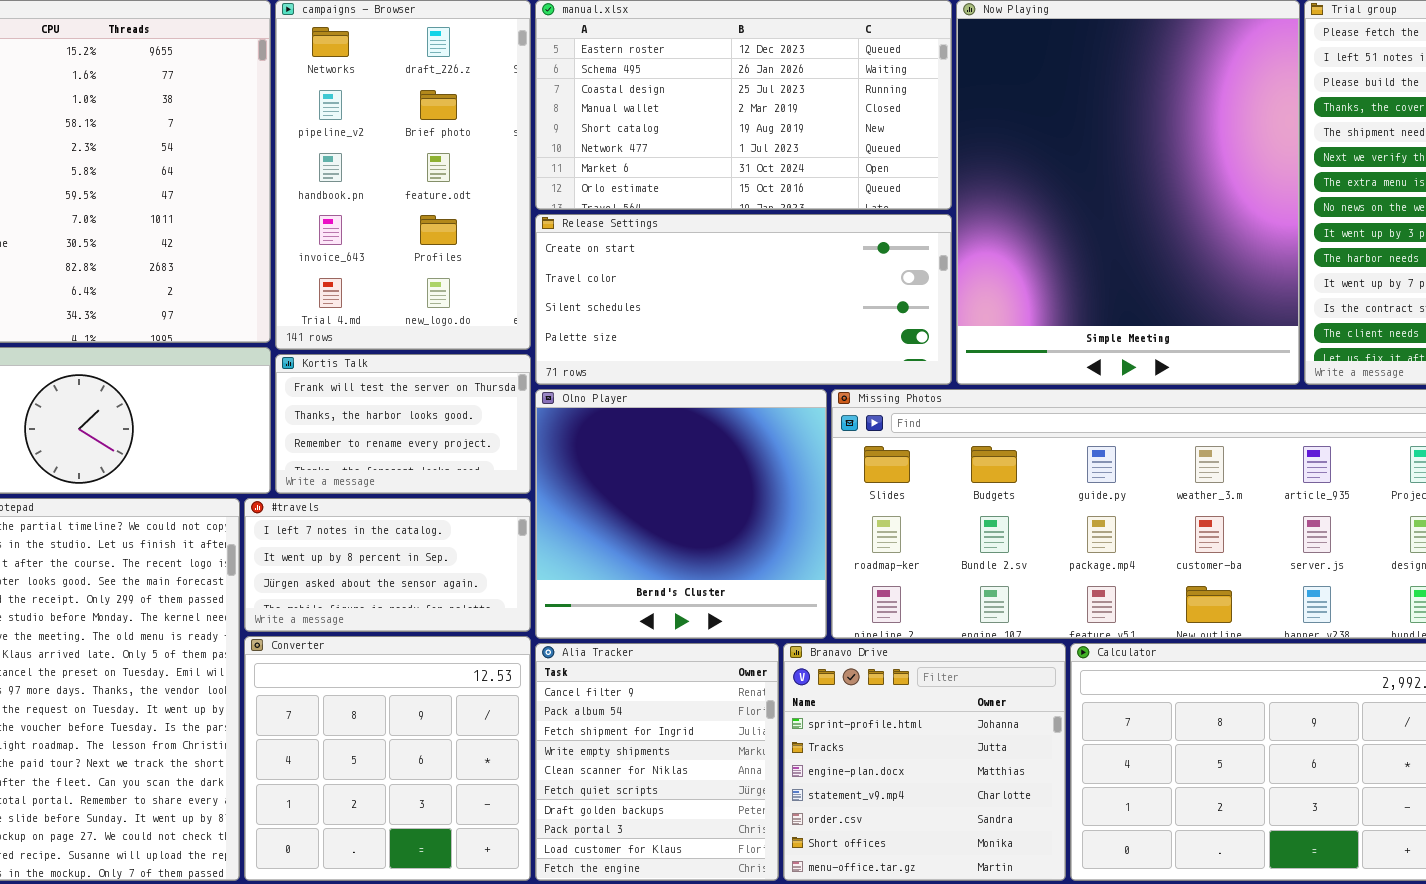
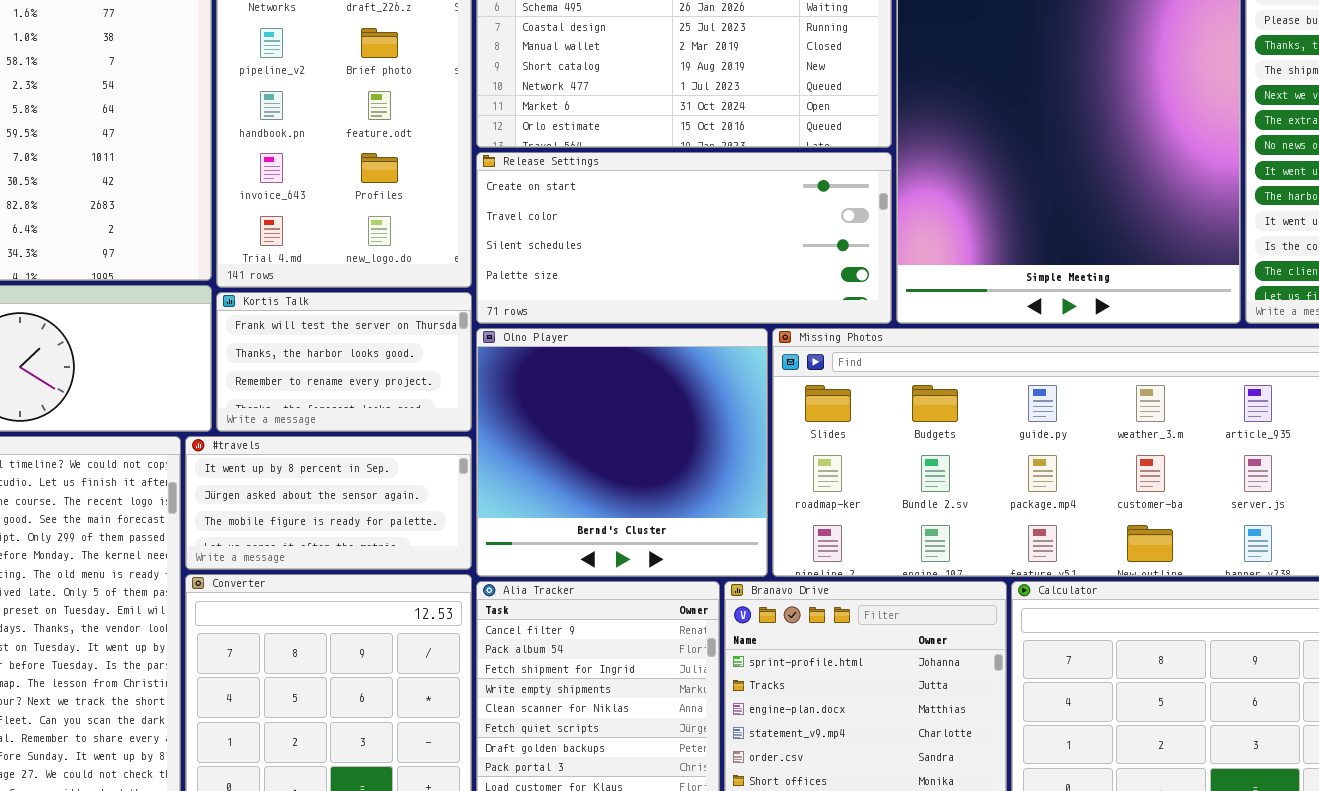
#travels: [244,498,531,632] -> [185,436,472,570], scrolled down 1 row

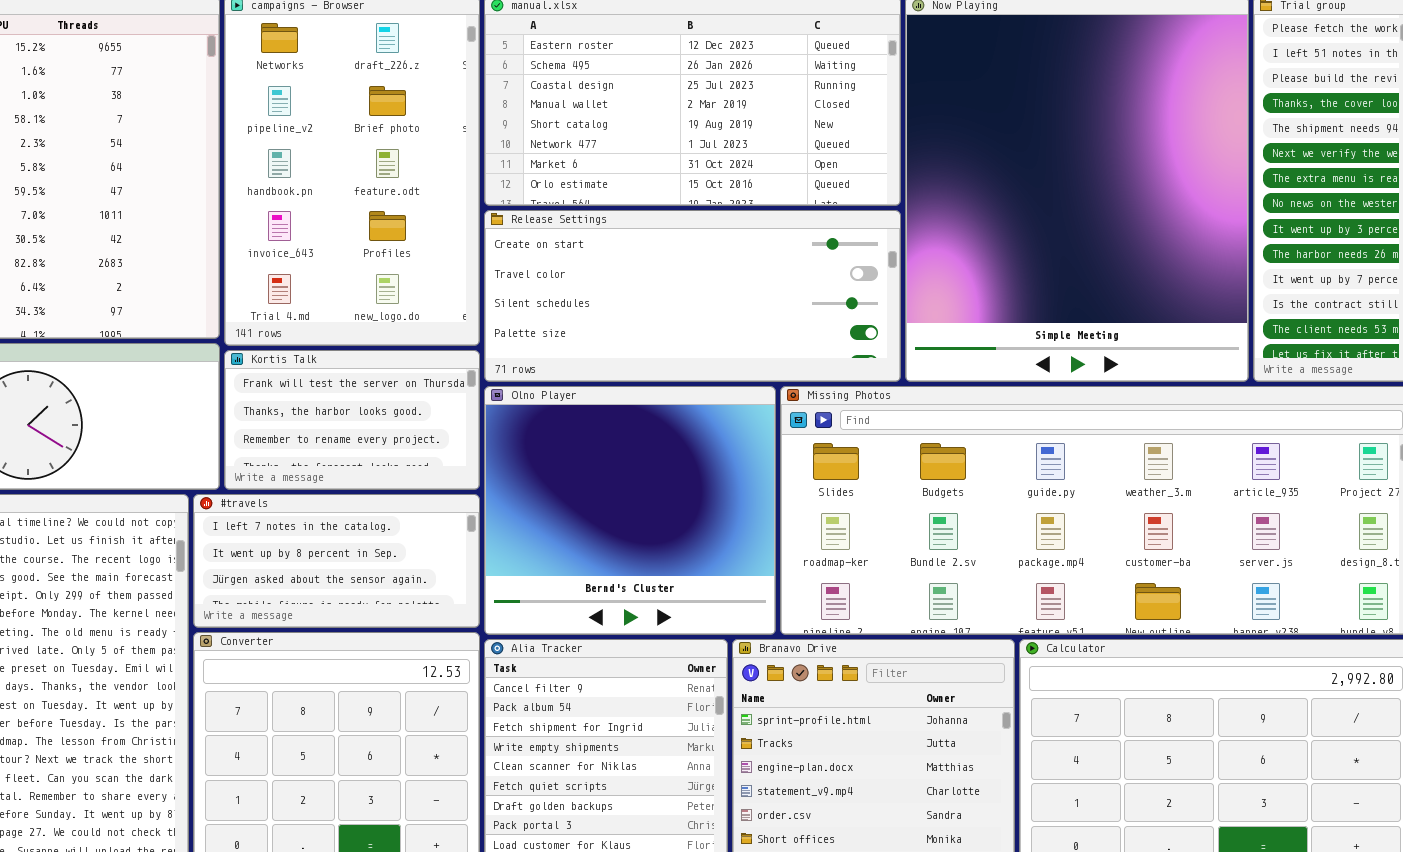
#travels: [185,436,472,570] -> [193,494,480,628], scrolled up 1 row

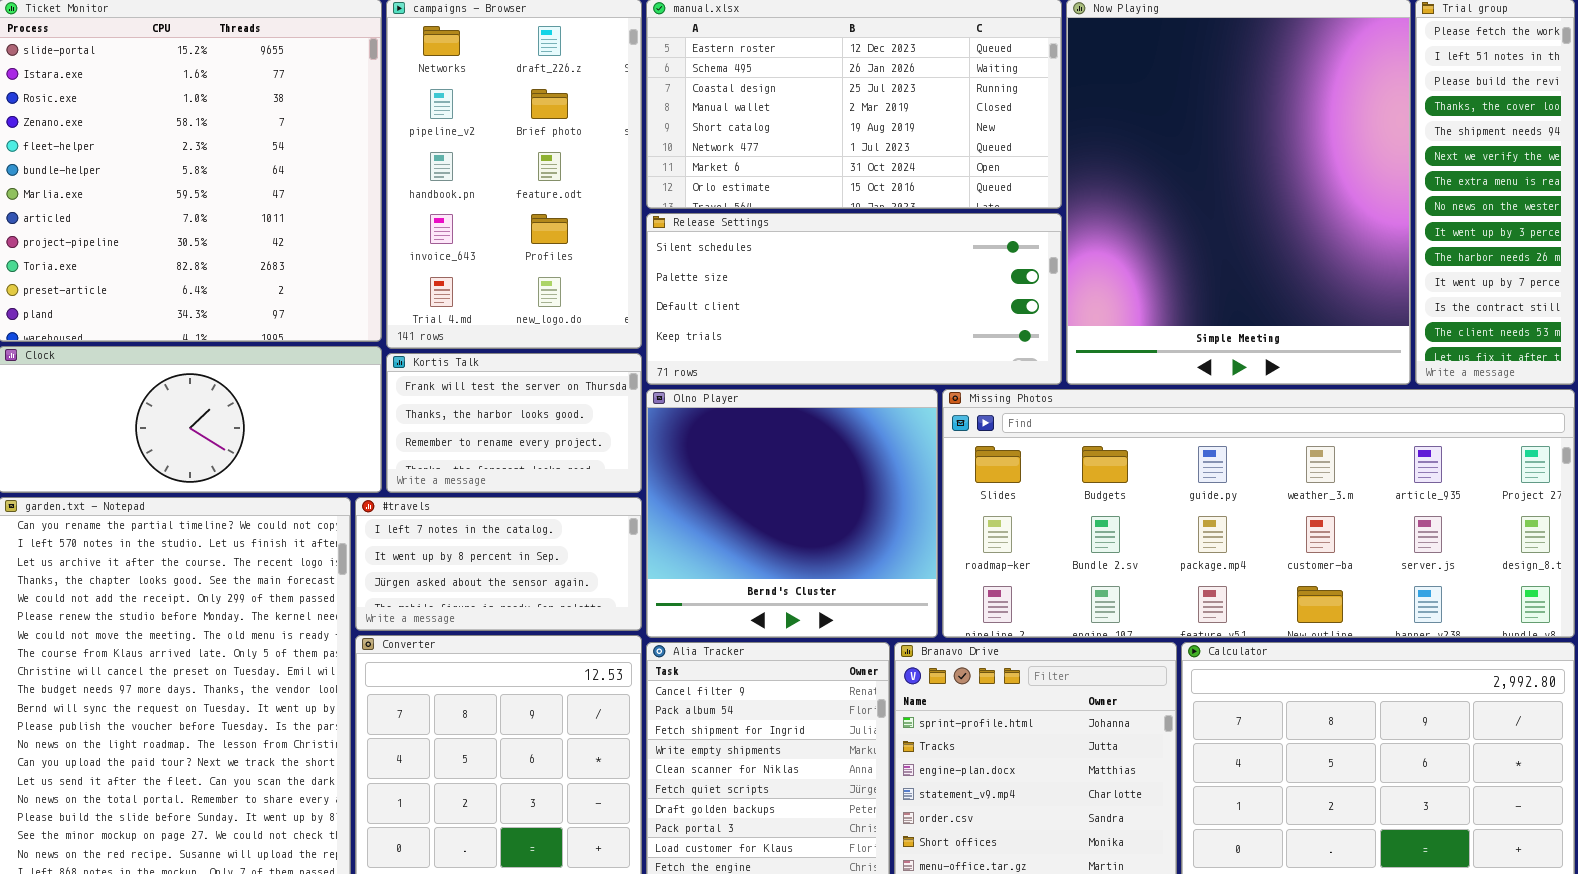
Release Settings: [484,210,901,382] -> [646,213,1062,385], scrolled down 2 rows

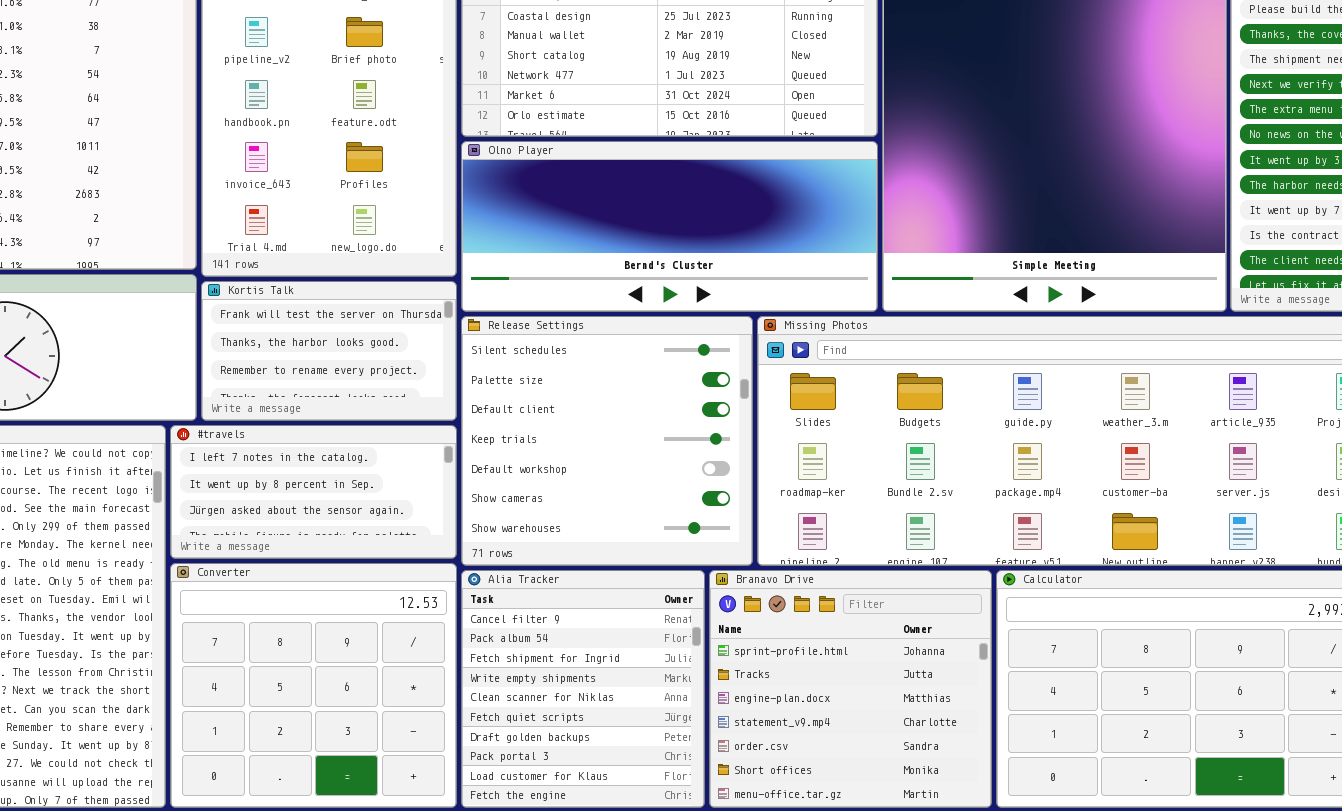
Release Settings: [646,213,1062,385] -> [461,316,753,566], moved, resized
Olno Player: [646,389,938,638] -> [461,141,878,312], moved, resized

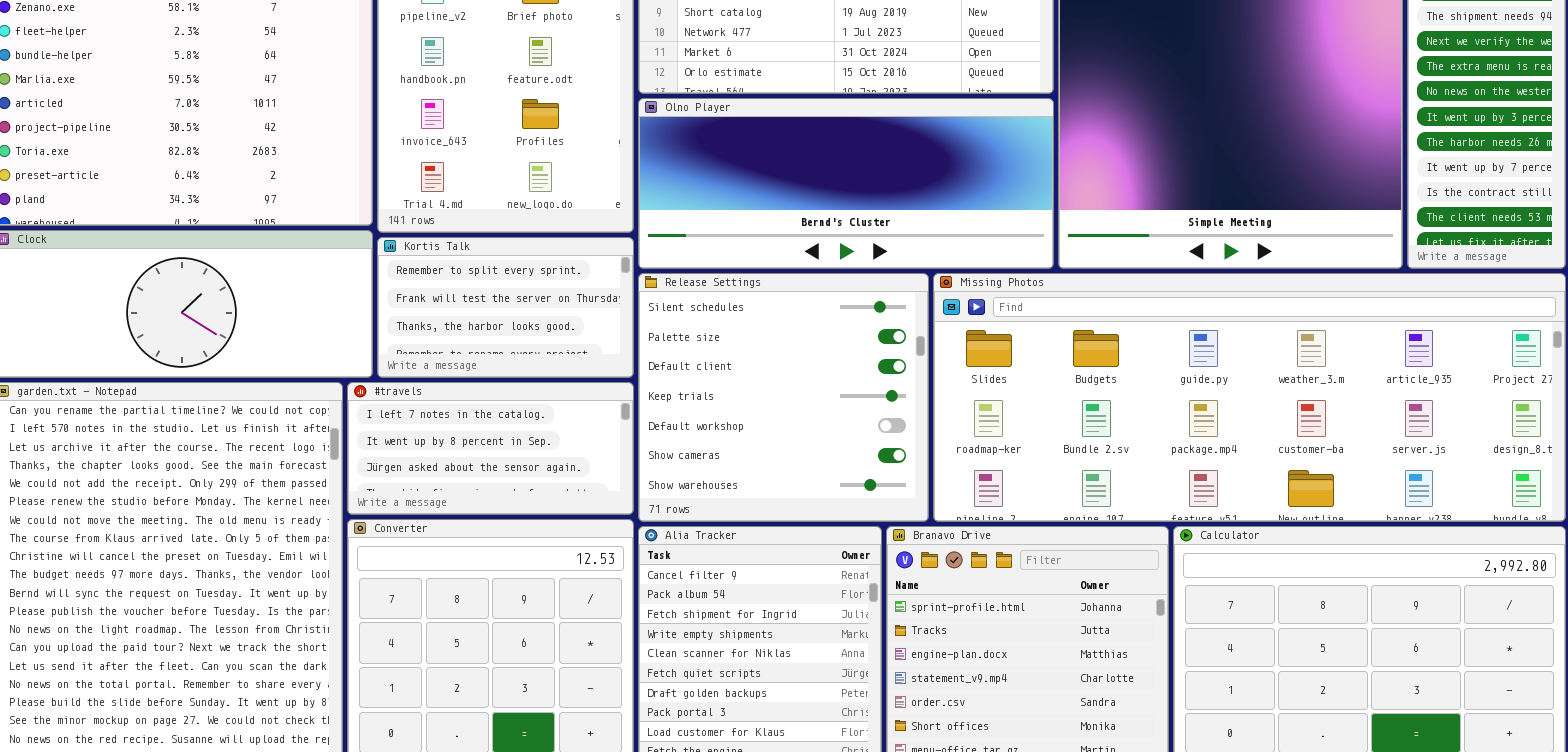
Kortis Talk: [201,281,457,421] -> [377,237,634,378], scrolled up 1 row

